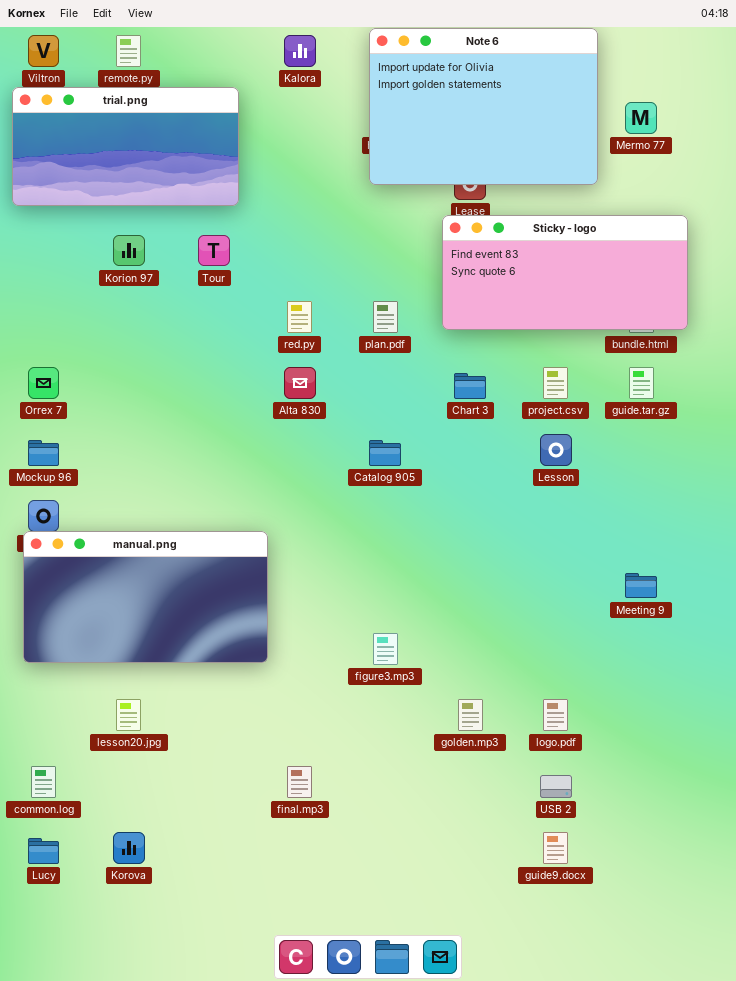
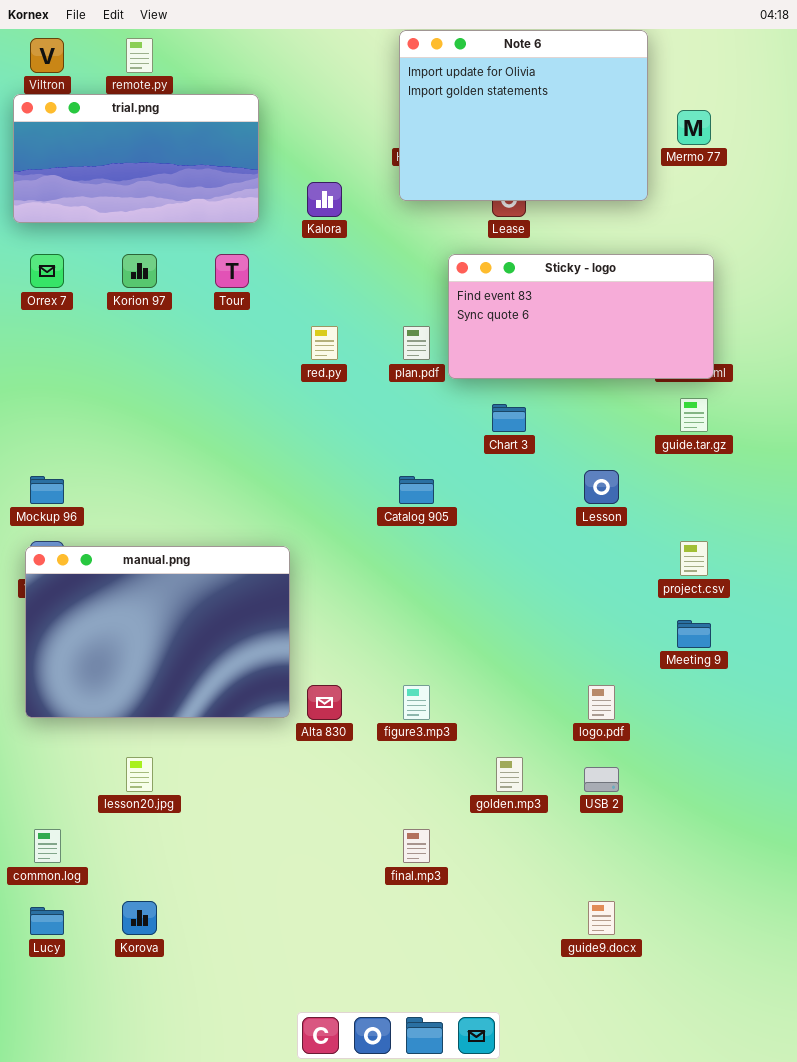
Kalora: [284,35,316,67] -> [307,182,342,217], moved
Sticky - logo: [442,215,688,330] -> [448,254,714,379], moved
Orrex 7: [28,367,59,399] -> [30,254,64,288], moved
Alta 830: [284,367,316,399] -> [307,685,342,720], moved
project.csv: [543,367,568,399] -> [680,541,708,576], moved
manual.png: [23,531,268,663] -> [25,546,290,718], resized
logo.pdf: [543,699,568,731] -> [588,685,615,720], moved
final.mp3: [287,766,312,798] -> [403,829,430,863], moved
USB 2: [540,775,572,798] -> [584,767,619,792], moved

